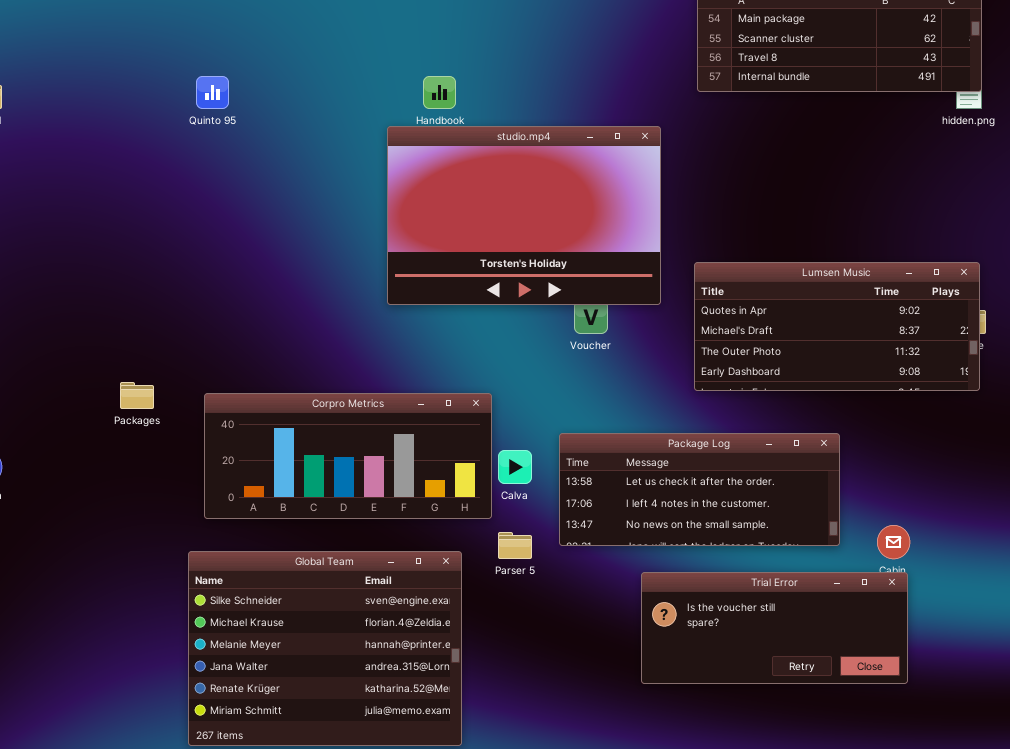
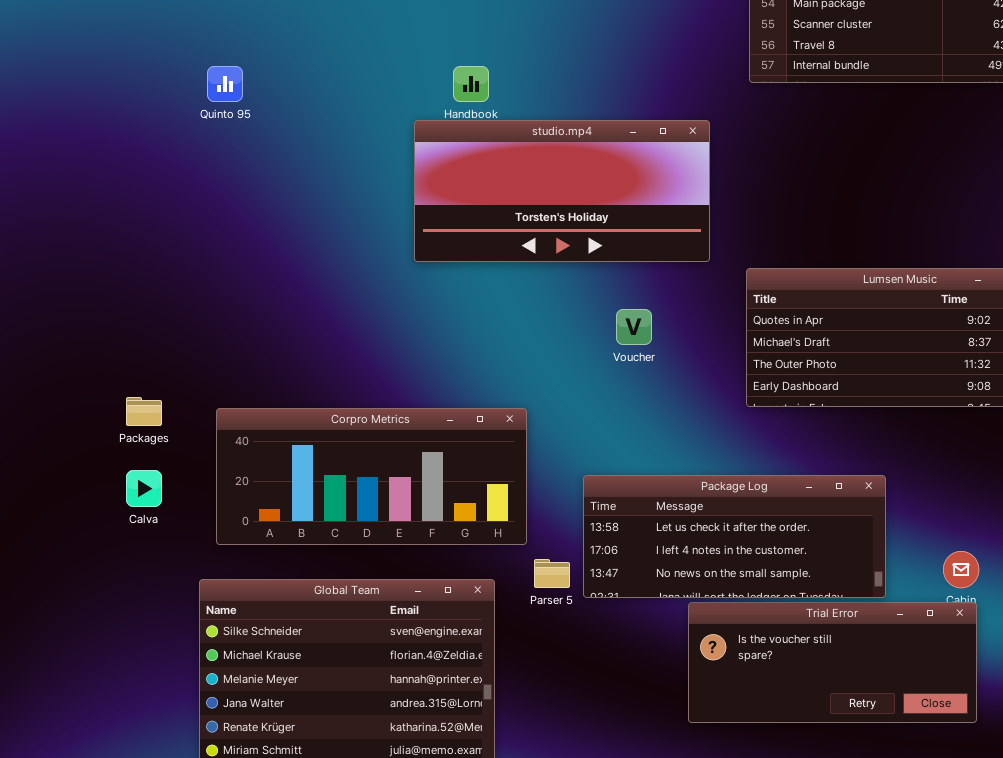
studio.mp4: [387,126,661,305] -> [414,120,710,262], resized
Package Log: [559,433,840,546] -> [583,475,886,598], moved
Calva: [498,450,532,484] -> [126,470,162,507], moved

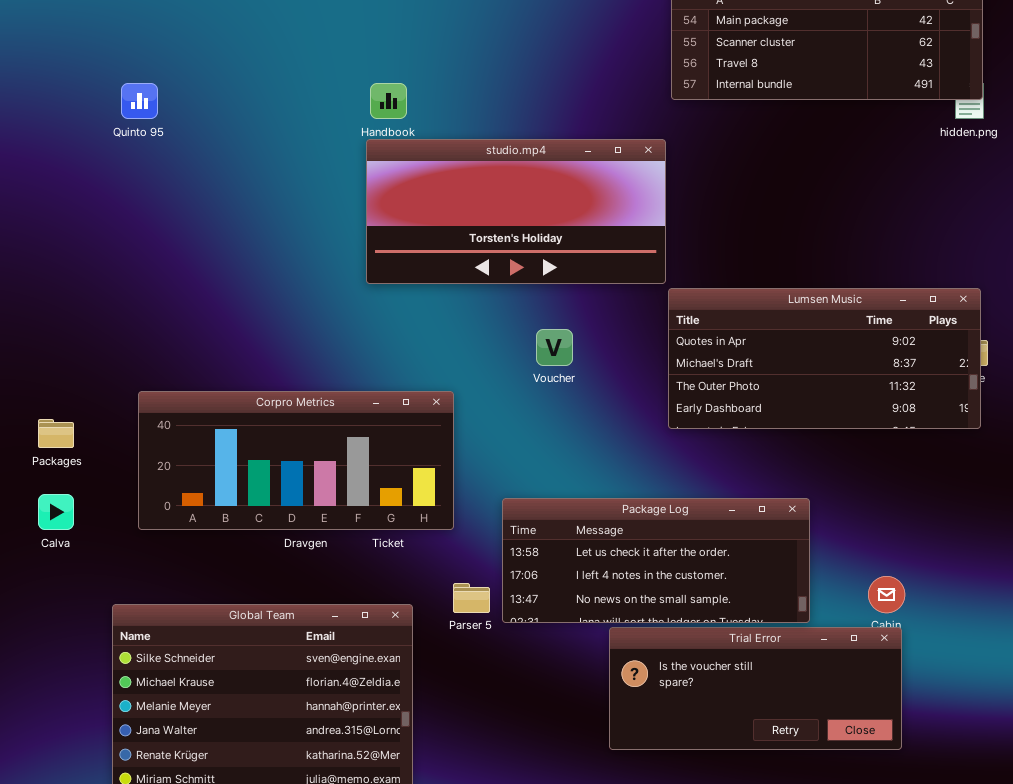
studio.mp4: [414,120,710,262] -> [366,139,666,284], moved
Corpro Metrics: [216,408,527,545] -> [138,391,454,530], moved

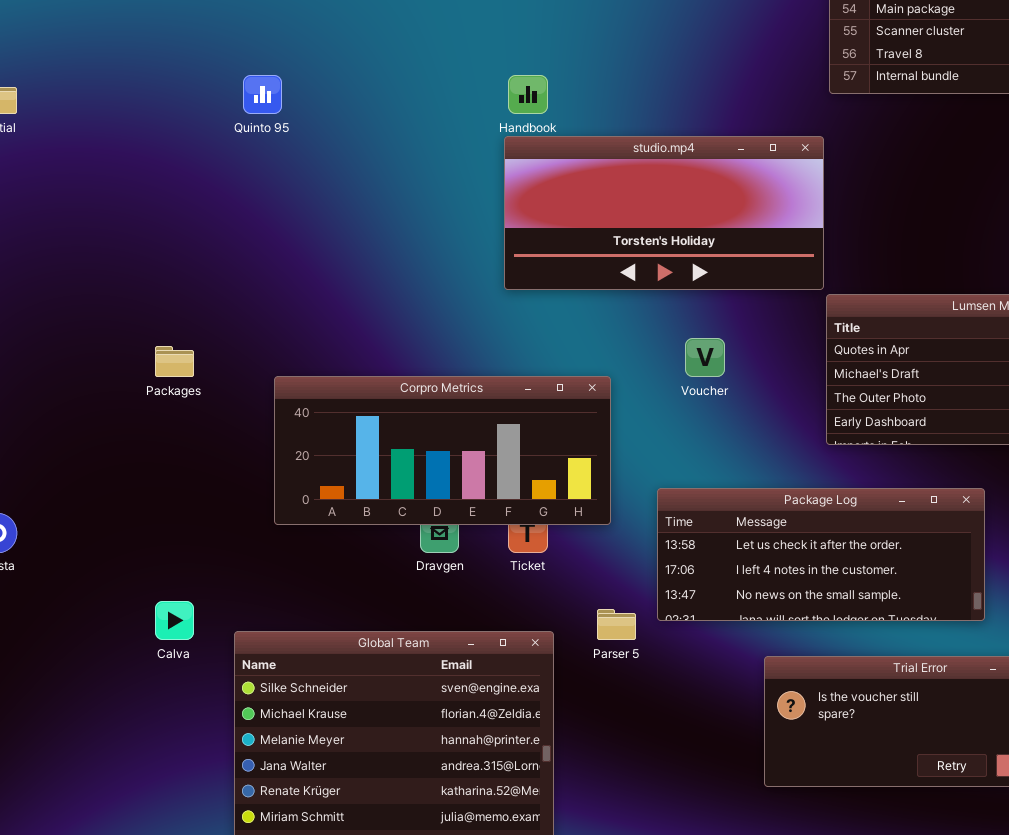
Corpro Metrics: [138,391,454,530] -> [274,376,611,525], moved
Packages: [38,419,74,448] -> [155,346,194,377], moved
Calva: [38,494,74,530] -> [155,601,194,640], moved
Package Log: [502,498,810,623] -> [657,488,985,621], moved

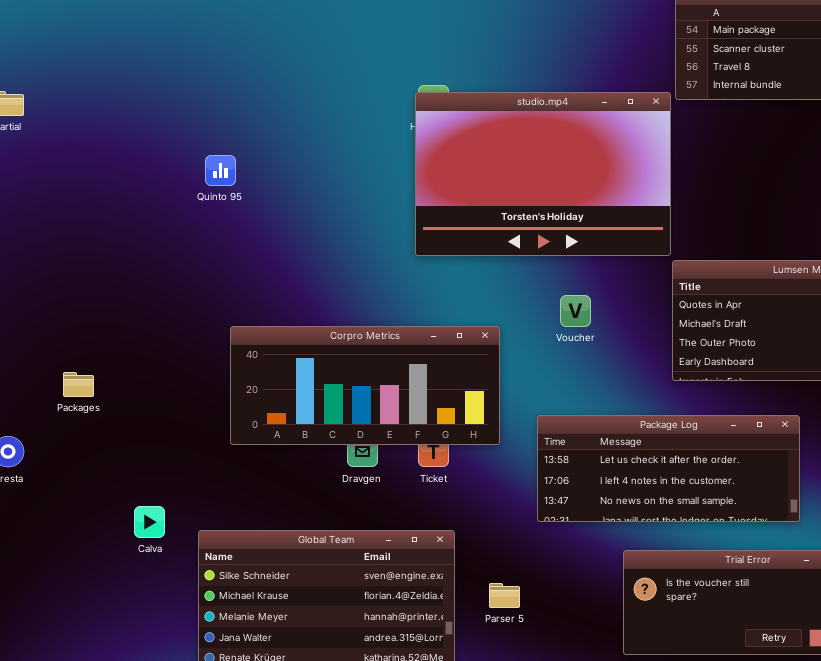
Quinto 95: [243,75,282,114] -> [205,155,236,186], moved
studio.mp4: [504,136,824,290] -> [415,92,671,256], resized
Packages: [155,346,194,377] -> [63,372,94,397], moved
Parser 5: [597,609,636,640] -> [489,583,520,608], moved

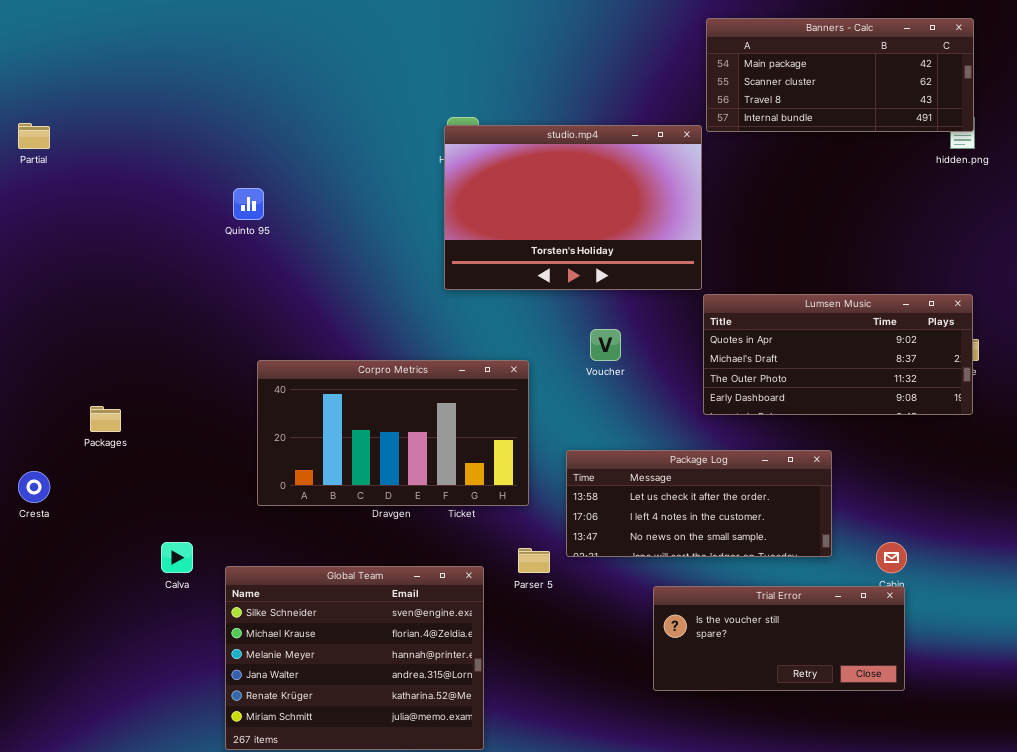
Corpro Metrics: [230,326,500,445] -> [257,360,529,506], resized
Parser 5: [489,583,520,608] -> [518,548,550,573], moved

